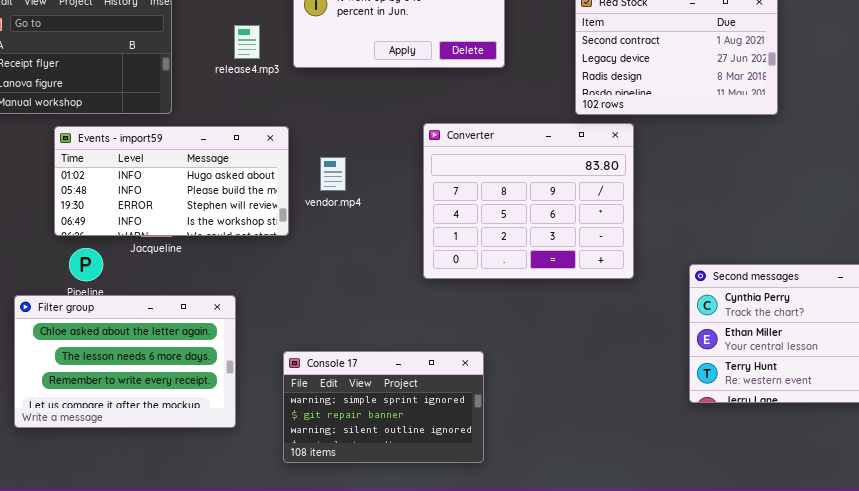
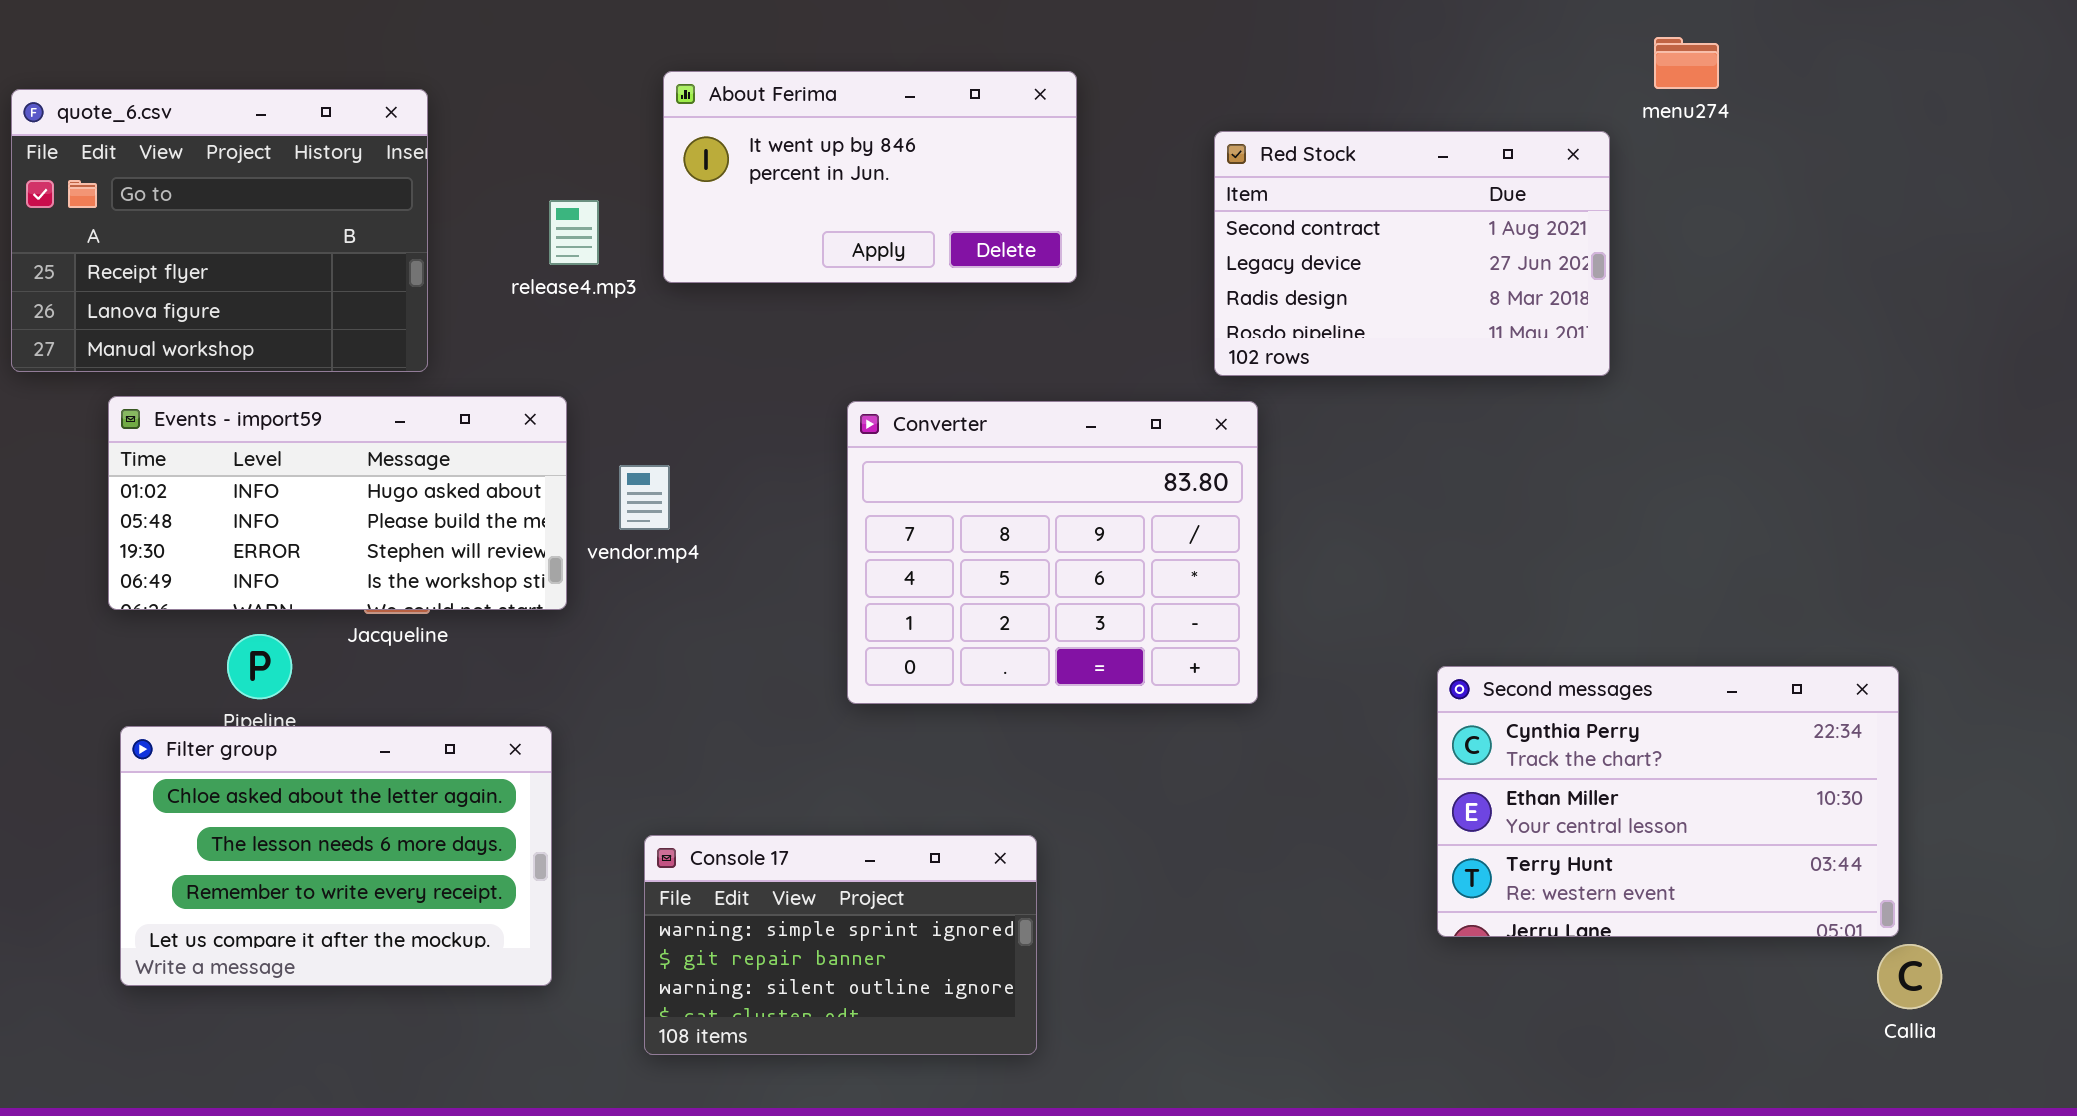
Converter: [423,123,634,279] -> [847,401,1258,704], moved
Events - import59: [54,126,289,236] -> [108,396,567,610], moved
vendor.mp4: [320,157,346,191] -> [619,465,670,530], moved

